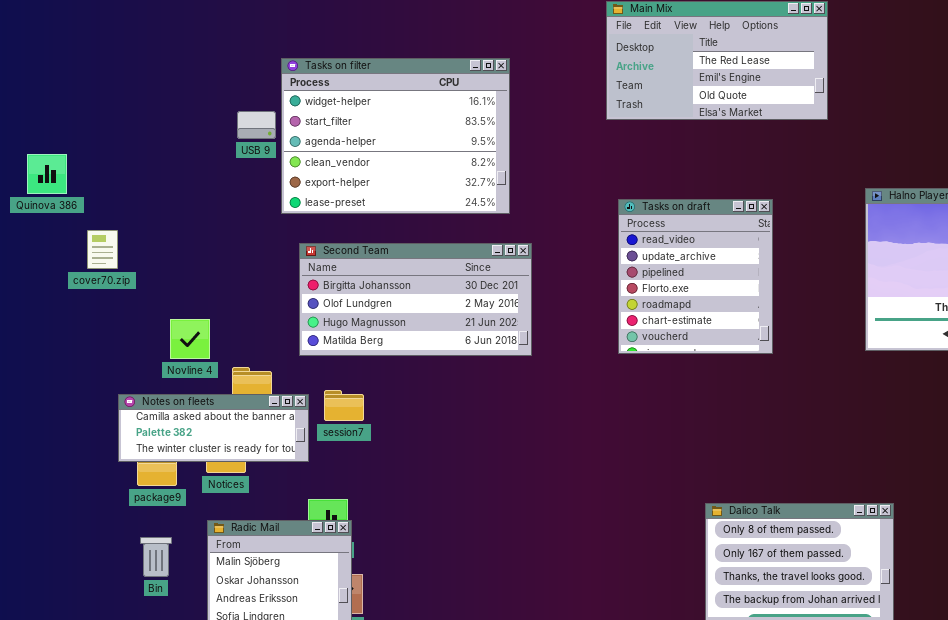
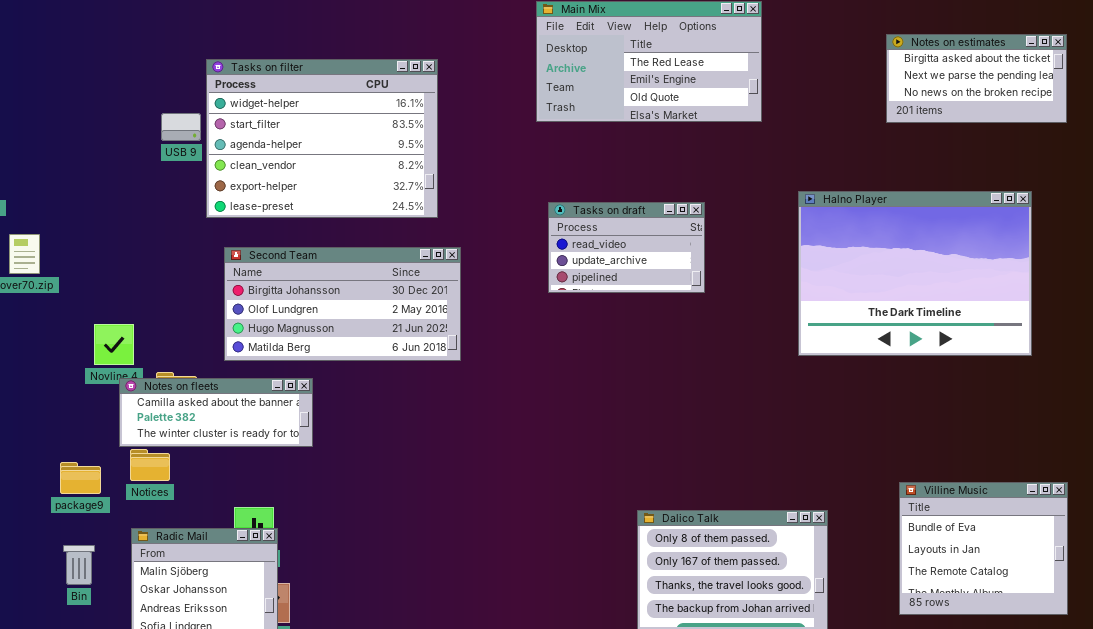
Tasks on draft: [618,199,773,354] -> [548,202,705,293], resized
Notes on fleets: [118,394,309,462] -> [119,378,313,447], moved

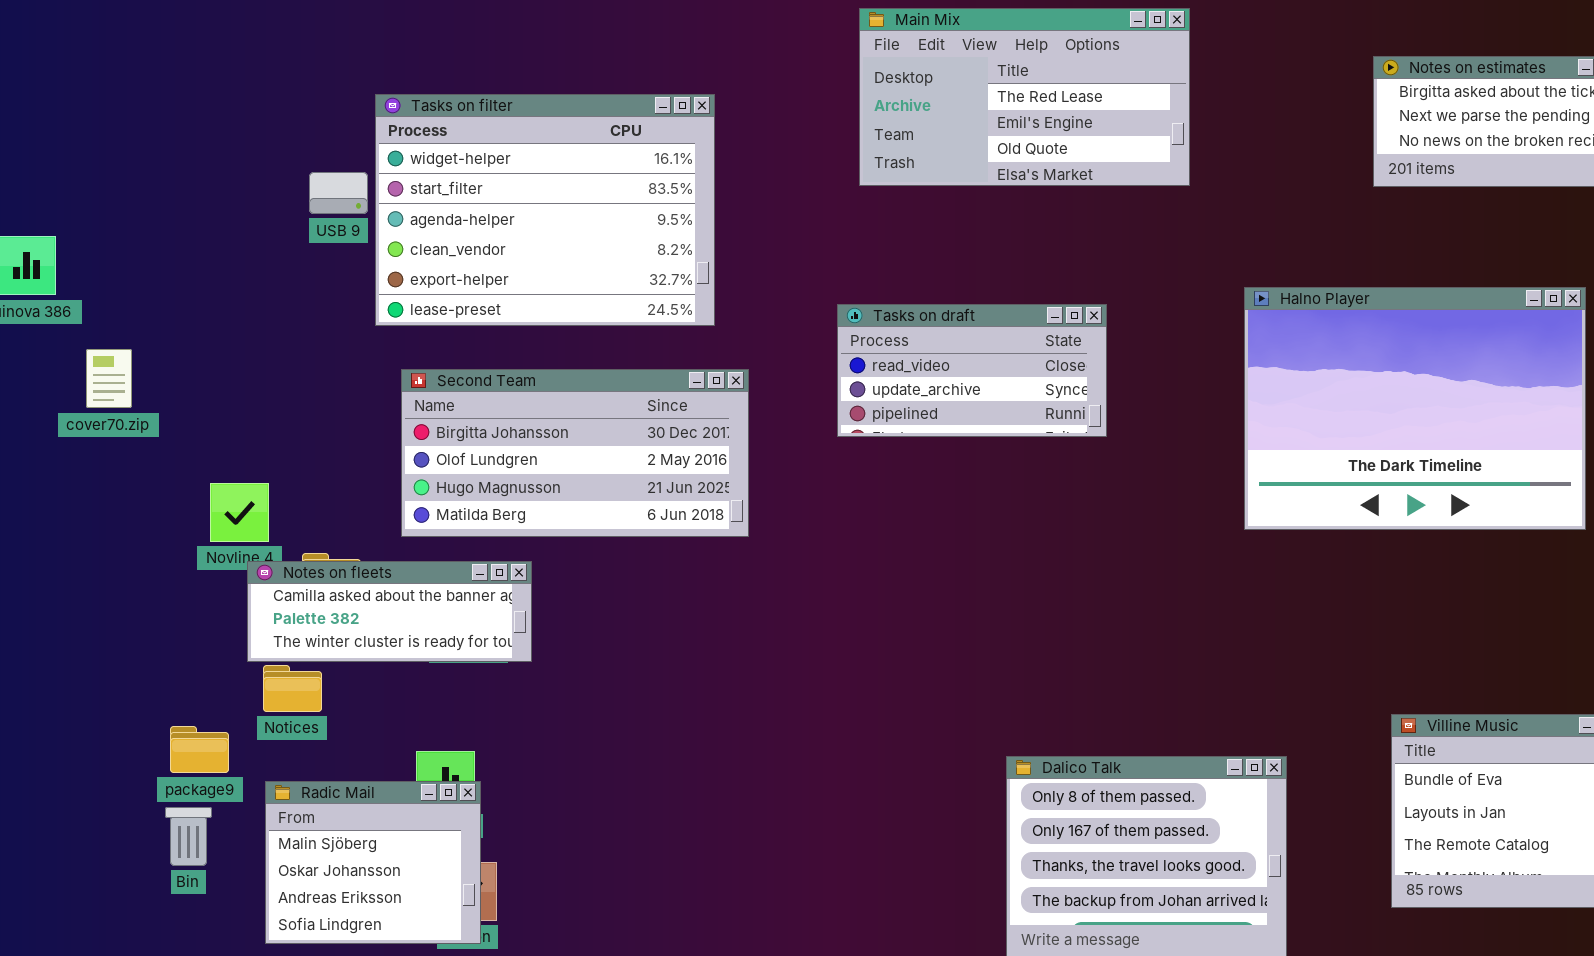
Tasks on draft: [548,202,705,293] -> [837,304,1107,437], resized
package9: [60,462,101,494] -> [170,726,229,773], moved

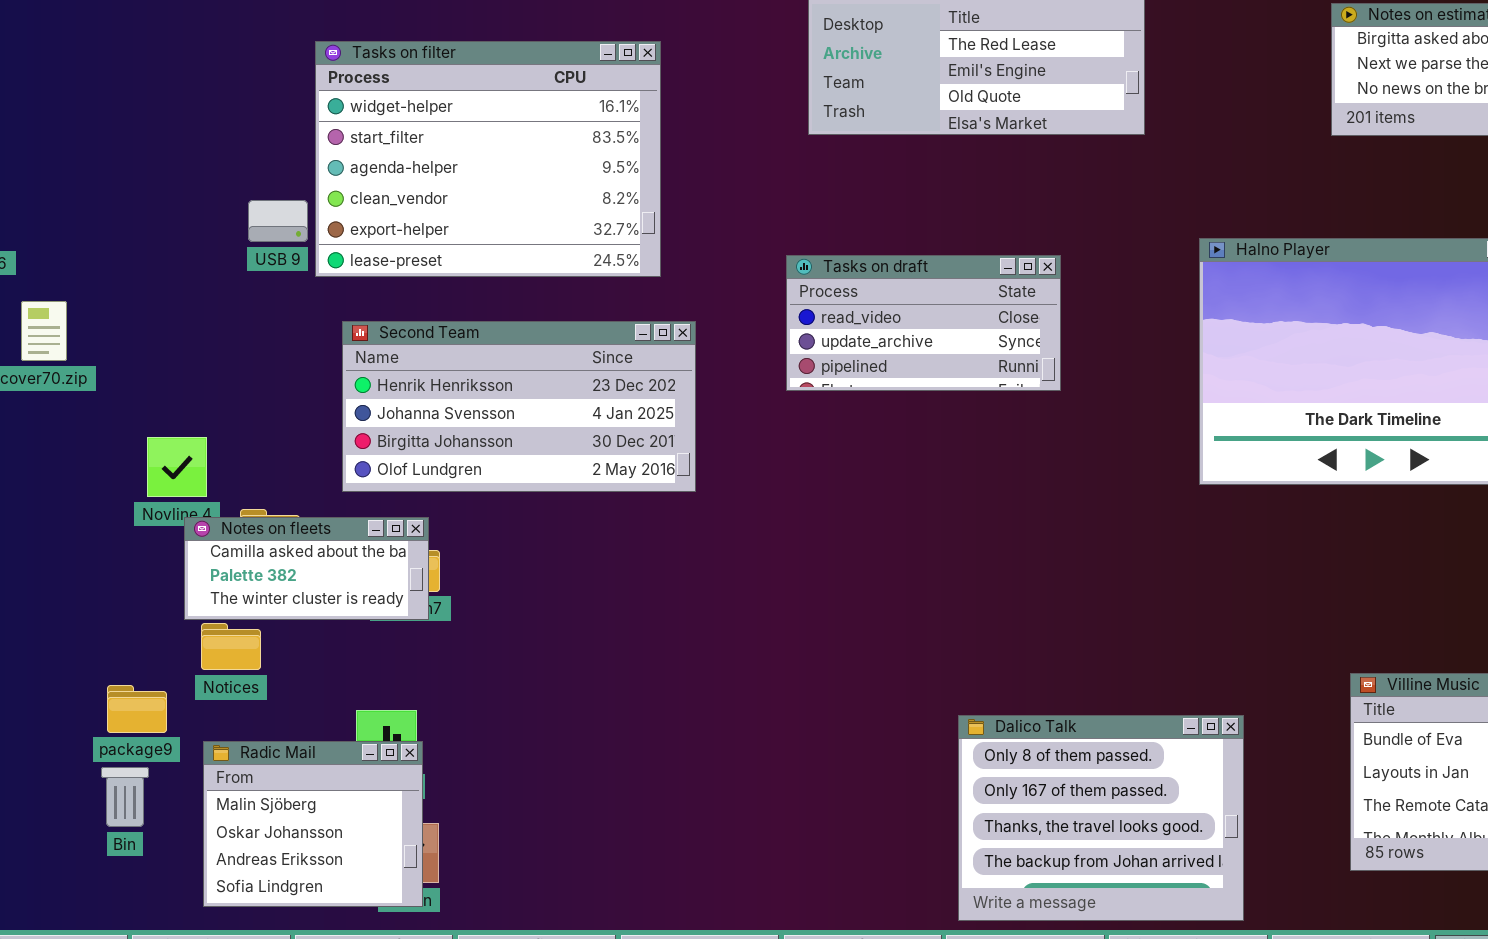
USB 9: [309,172,368,214] -> [248,200,308,242], moved
Second Team: [401,369,749,537] -> [342,321,696,492], scrolled up 2 rows
Notes on fleets: [247,561,532,662] -> [184,517,429,620], resized

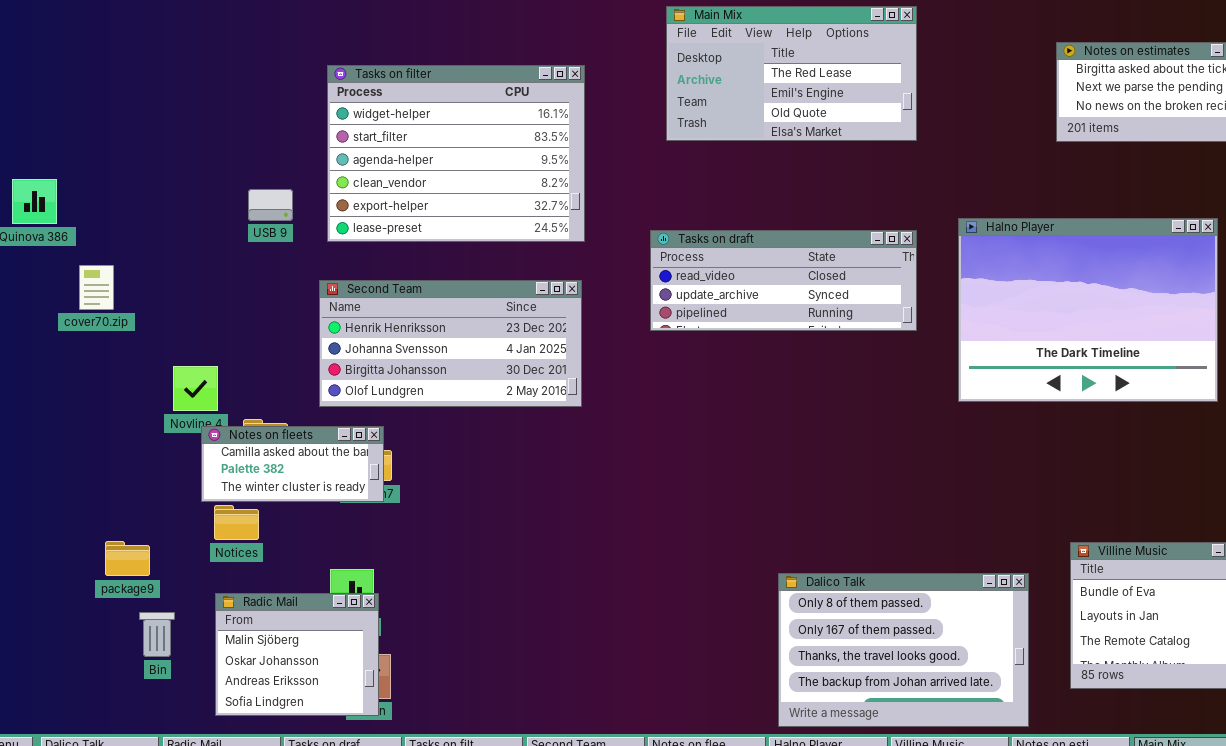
Tasks on filter: [315,41,661,277] -> [327,65,585,242], moved
Tasks on draft: [786,255,1061,391] -> [650,230,917,331], resized
package9: [107,685,167,733] -> [105,541,150,576], moved
Dalico Talk: [958,715,1244,921] -> [778,573,1029,727], resized

